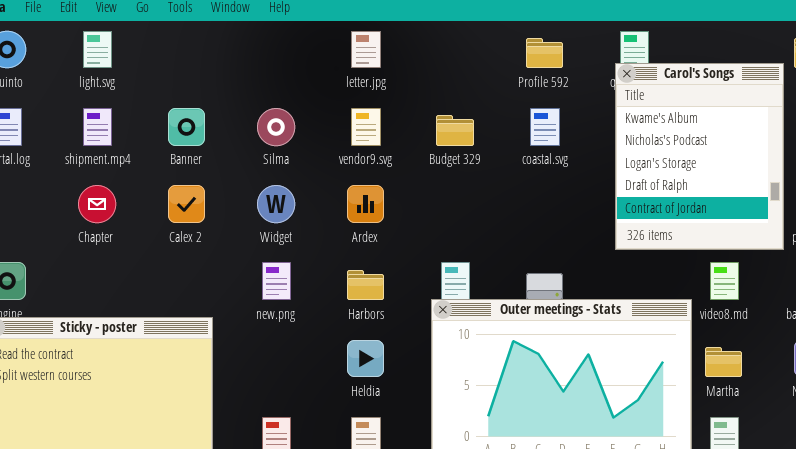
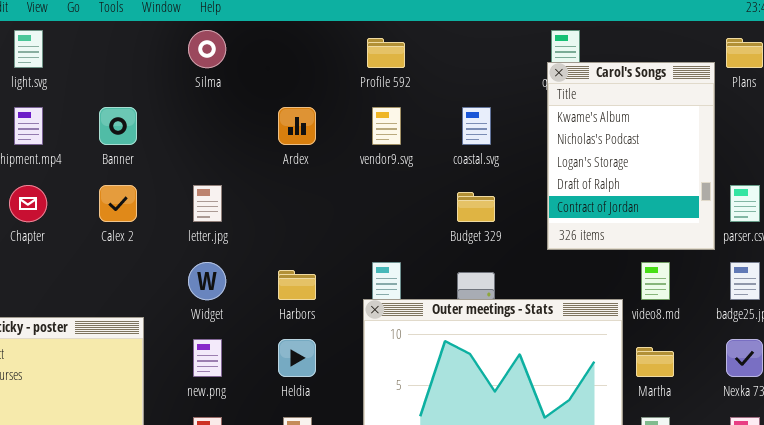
letter.jpg: [351,31,381,68] -> [193,185,222,222], moved
Profile 592: [526,38,563,68] -> [367,38,405,68], moved
Silma: [257,108,295,146] -> [188,30,226,68], moved
vendor9.svg: [351,108,381,146] -> [372,107,401,145], moved
Budget 329: [436,115,474,146] -> [457,192,495,222], moved
Widget: [257,185,295,223] -> [188,262,226,300], moved
Ardex: [347,185,384,223] -> [278,107,316,145], moved
new.png: [262,262,291,300] -> [193,339,222,377], moved

